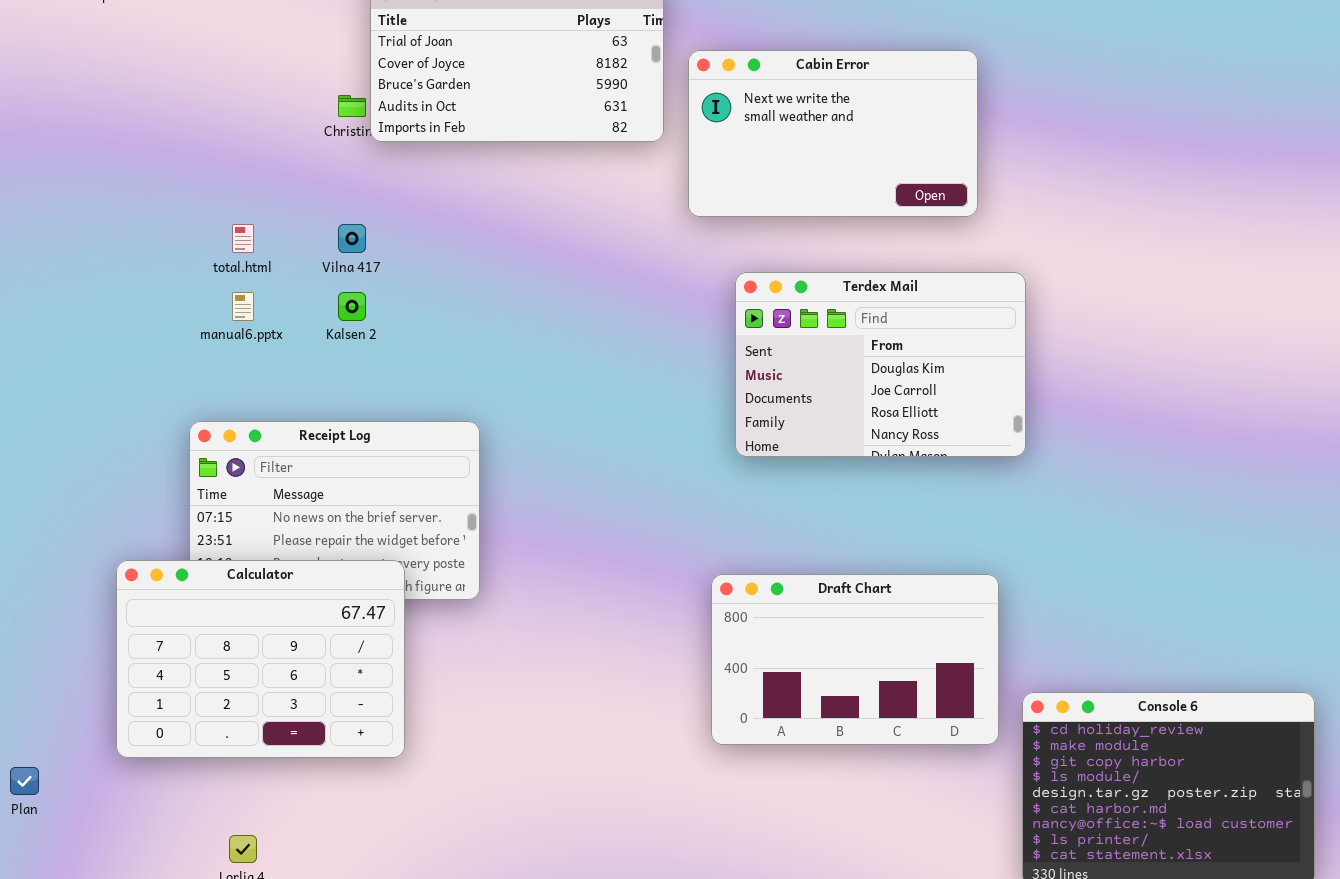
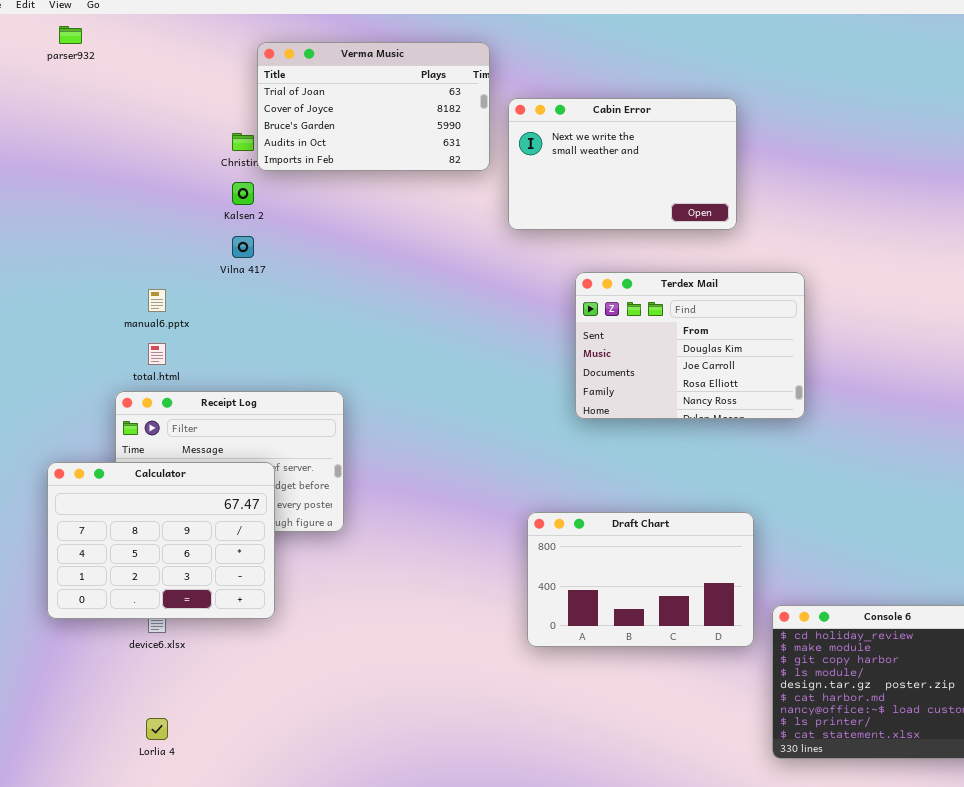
total.html: [232,224,254,253] -> [148,343,166,365], moved
Terdex Mail: [735,272,1026,457] -> [575,272,805,419], moved
Kalsen 2: [338,292,366,321] -> [232,182,254,205], moved
Calculator: [116,560,405,758] -> [47,462,275,619], moved

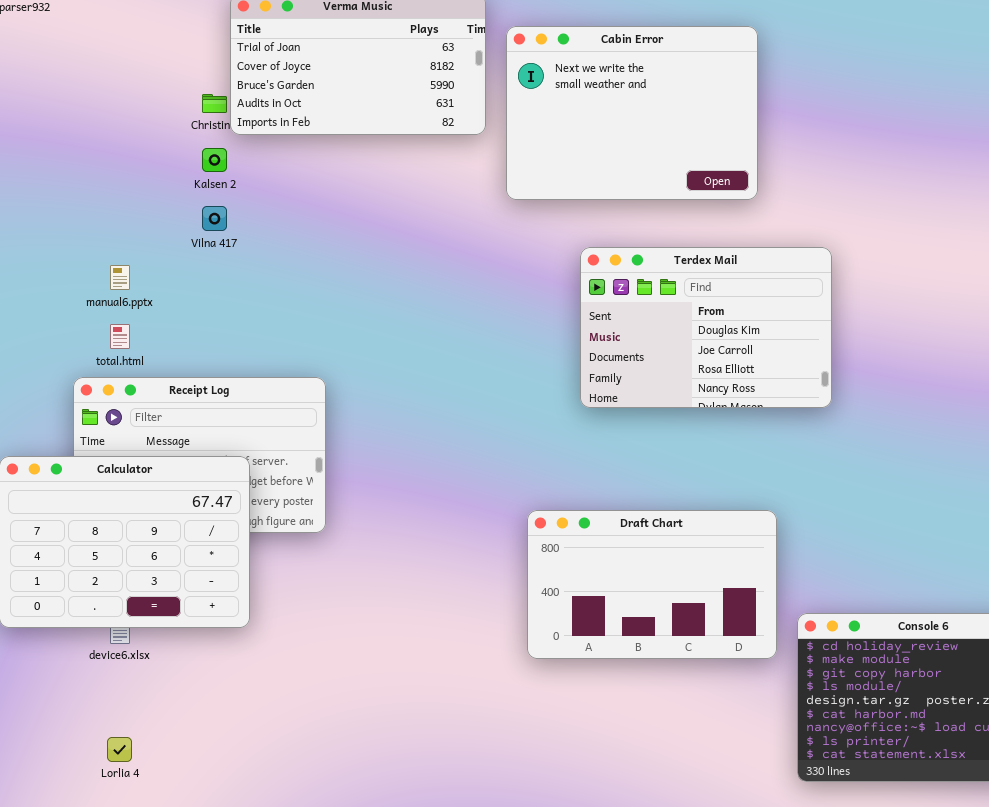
Cabin Error: [508,98,737,230] -> [506,26,758,200], resized

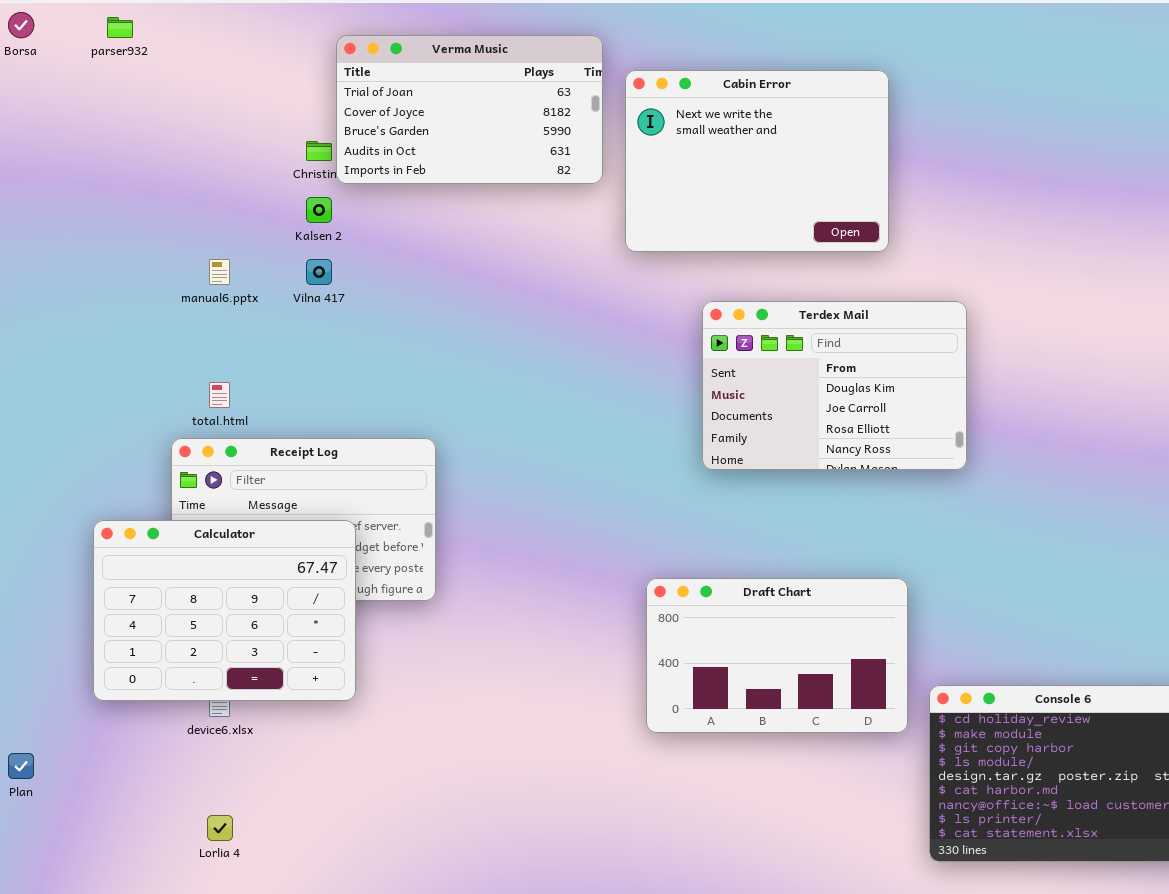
manual6.pptx: [110,265,130,290] -> [209,259,230,285], moved

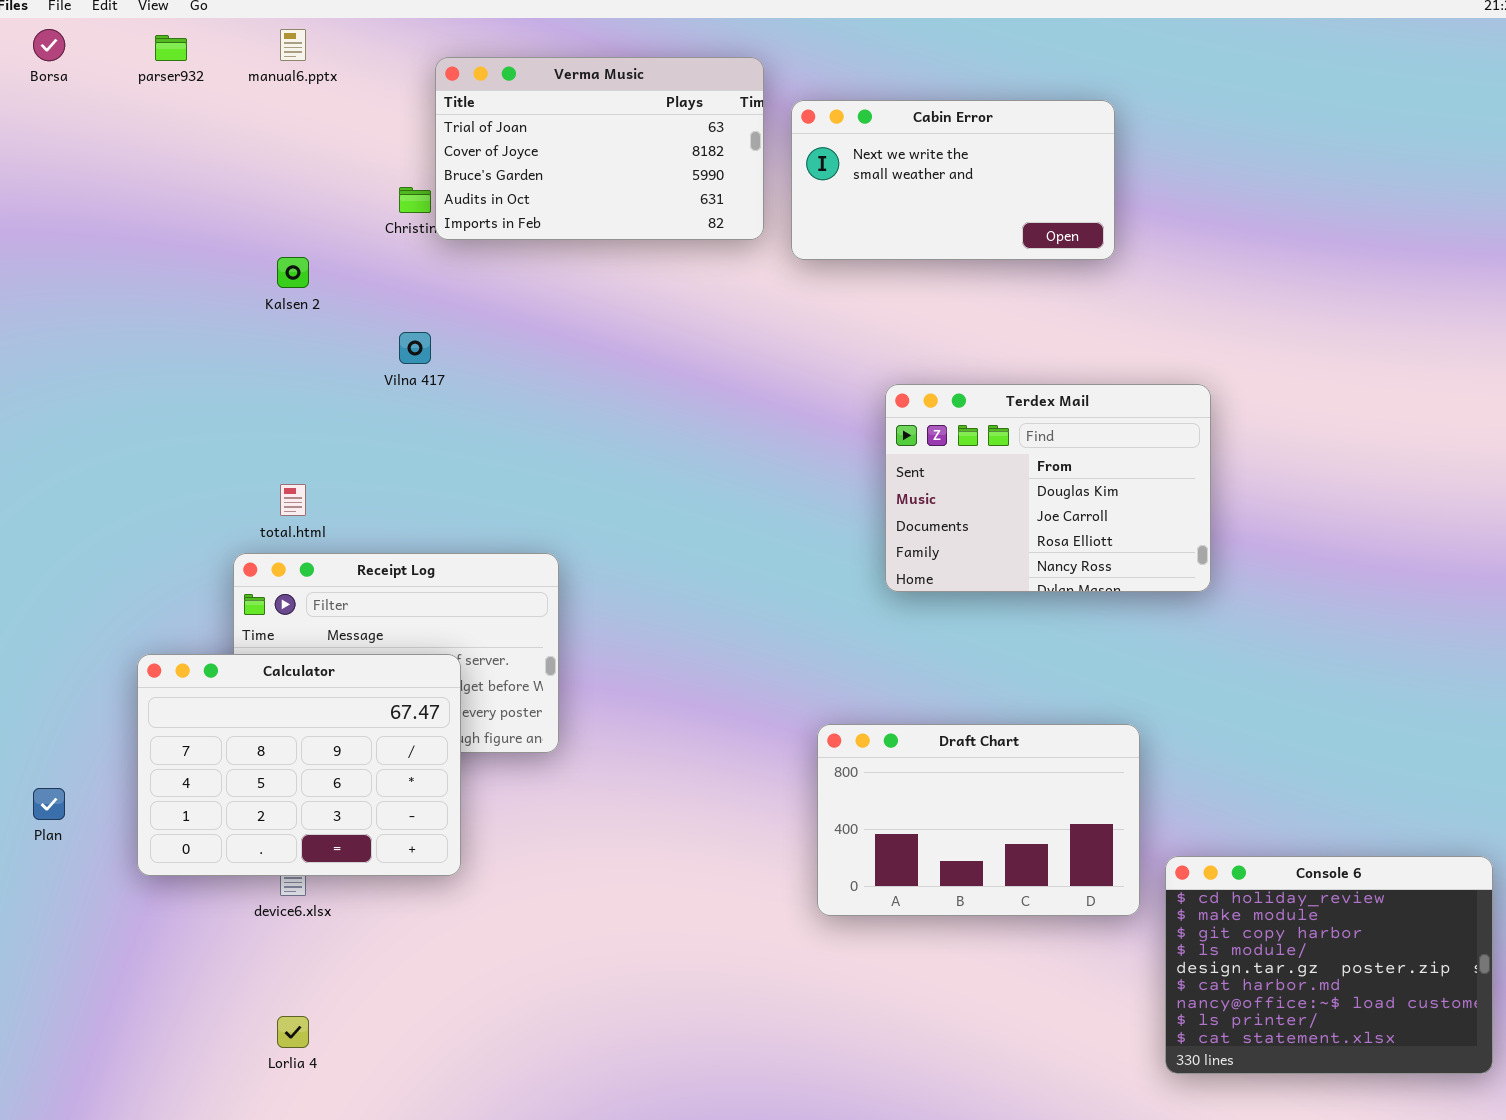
Cabin Error: [625,70,889,252] -> [791,100,1115,260], resized
Kalsen 2: [306,197,332,223] -> [277,257,309,288], moved
manual6.pptx: [209,259,230,285] -> [280,29,306,61], moved
Plan: [8,753,34,779] -> [33,788,65,820], moved

